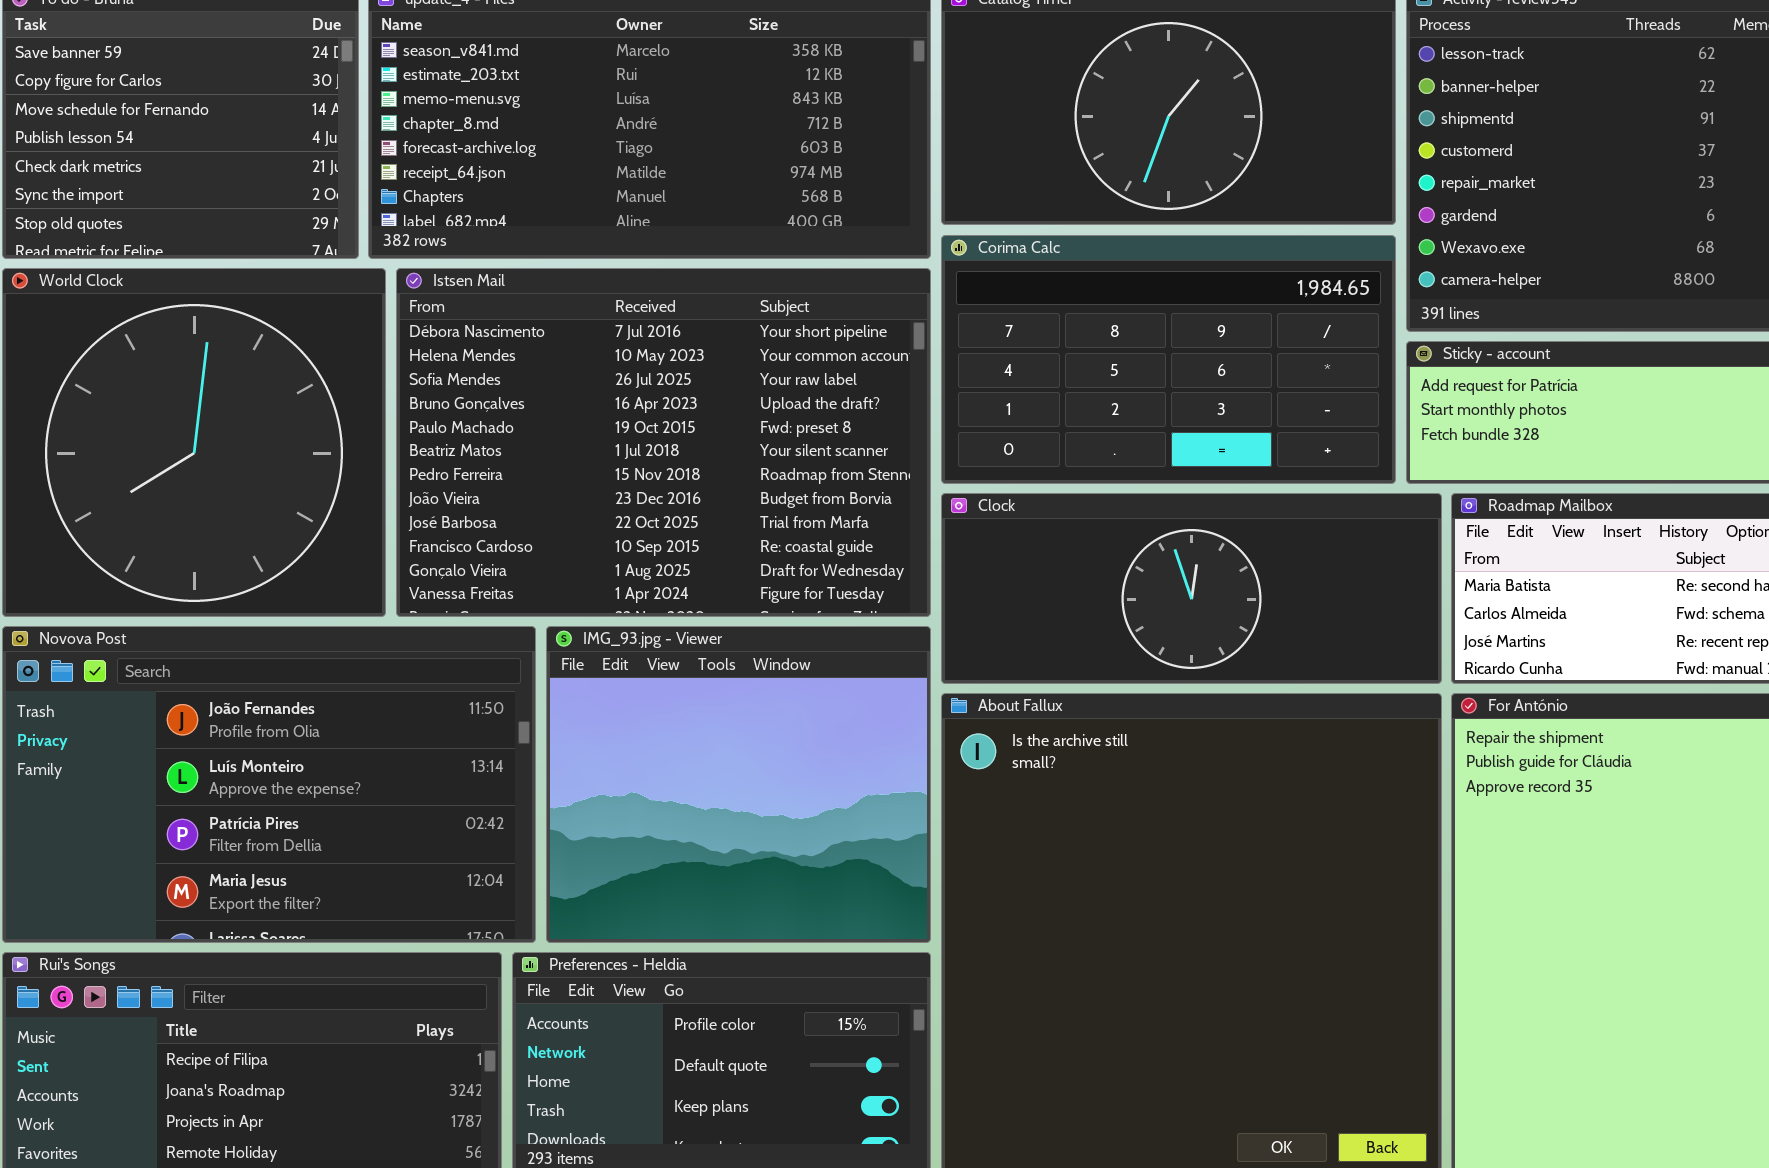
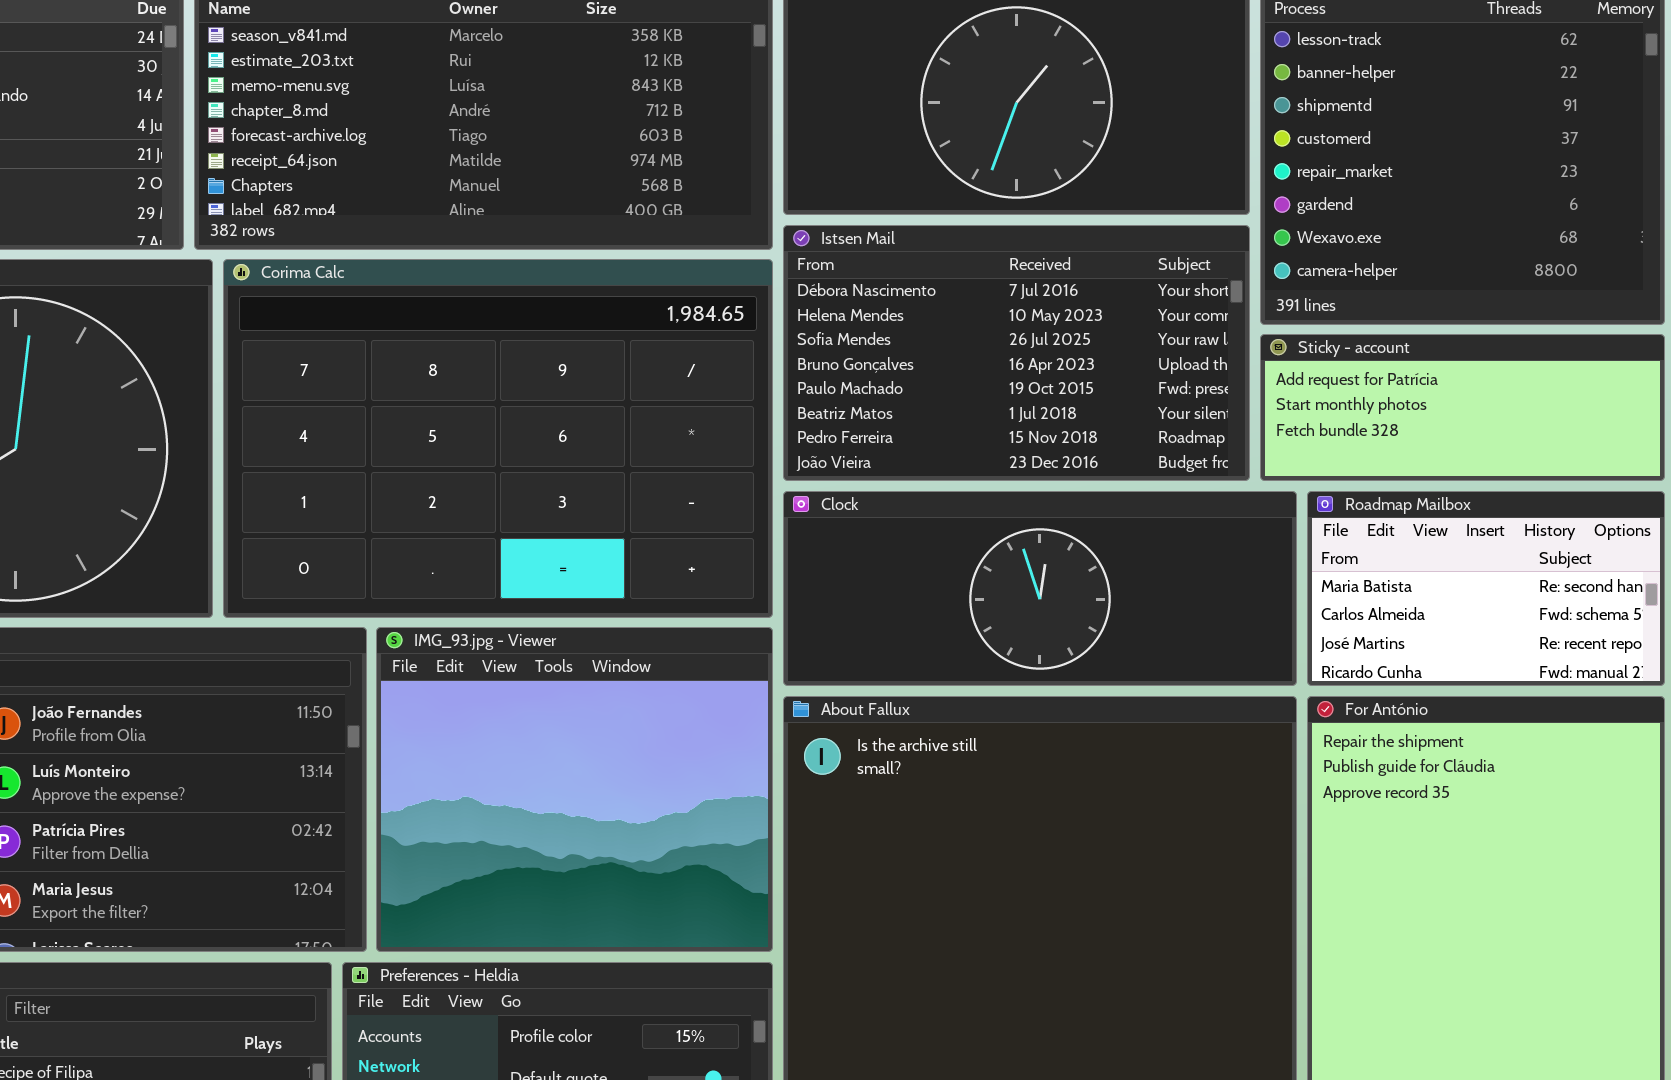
Corima Calc: [941,235,1396,484] -> [223,259,773,618], moved, resized
Istsen Mail: [396,268,931,617] -> [783,225,1250,481], moved, resized

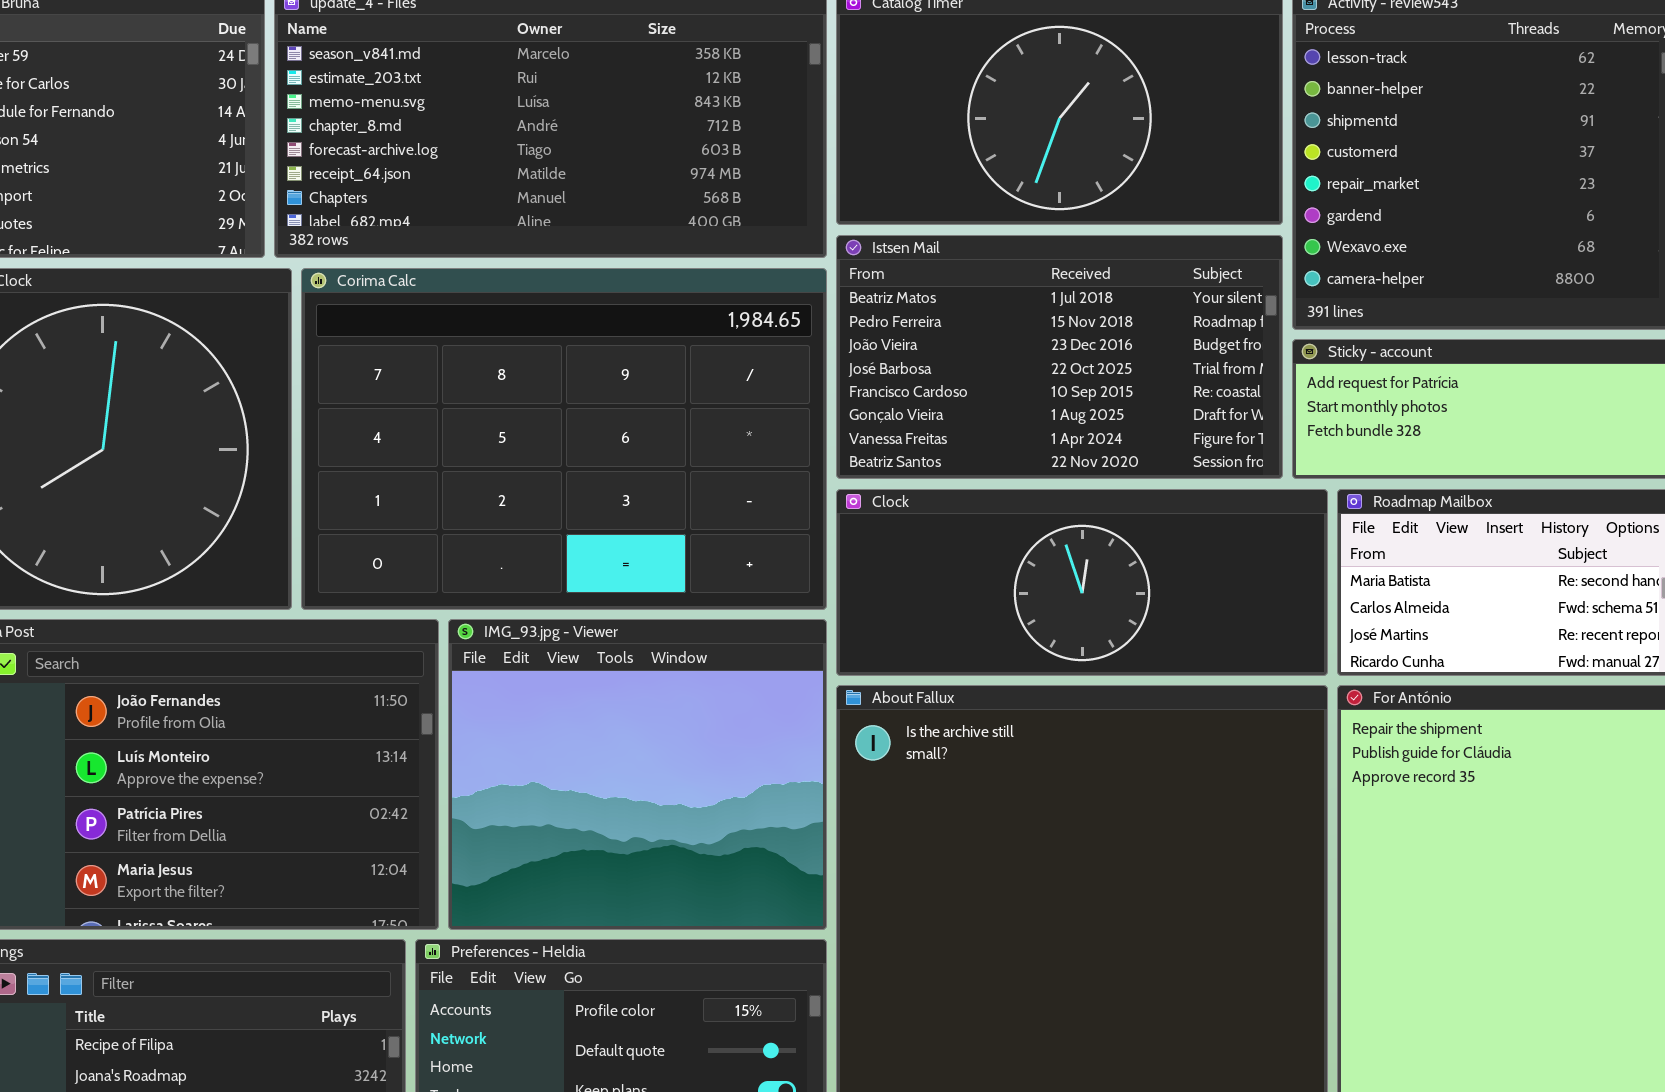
Istsen Mail: [783,225,1250,481] -> [836,235,1283,479], scrolled down 5 rows

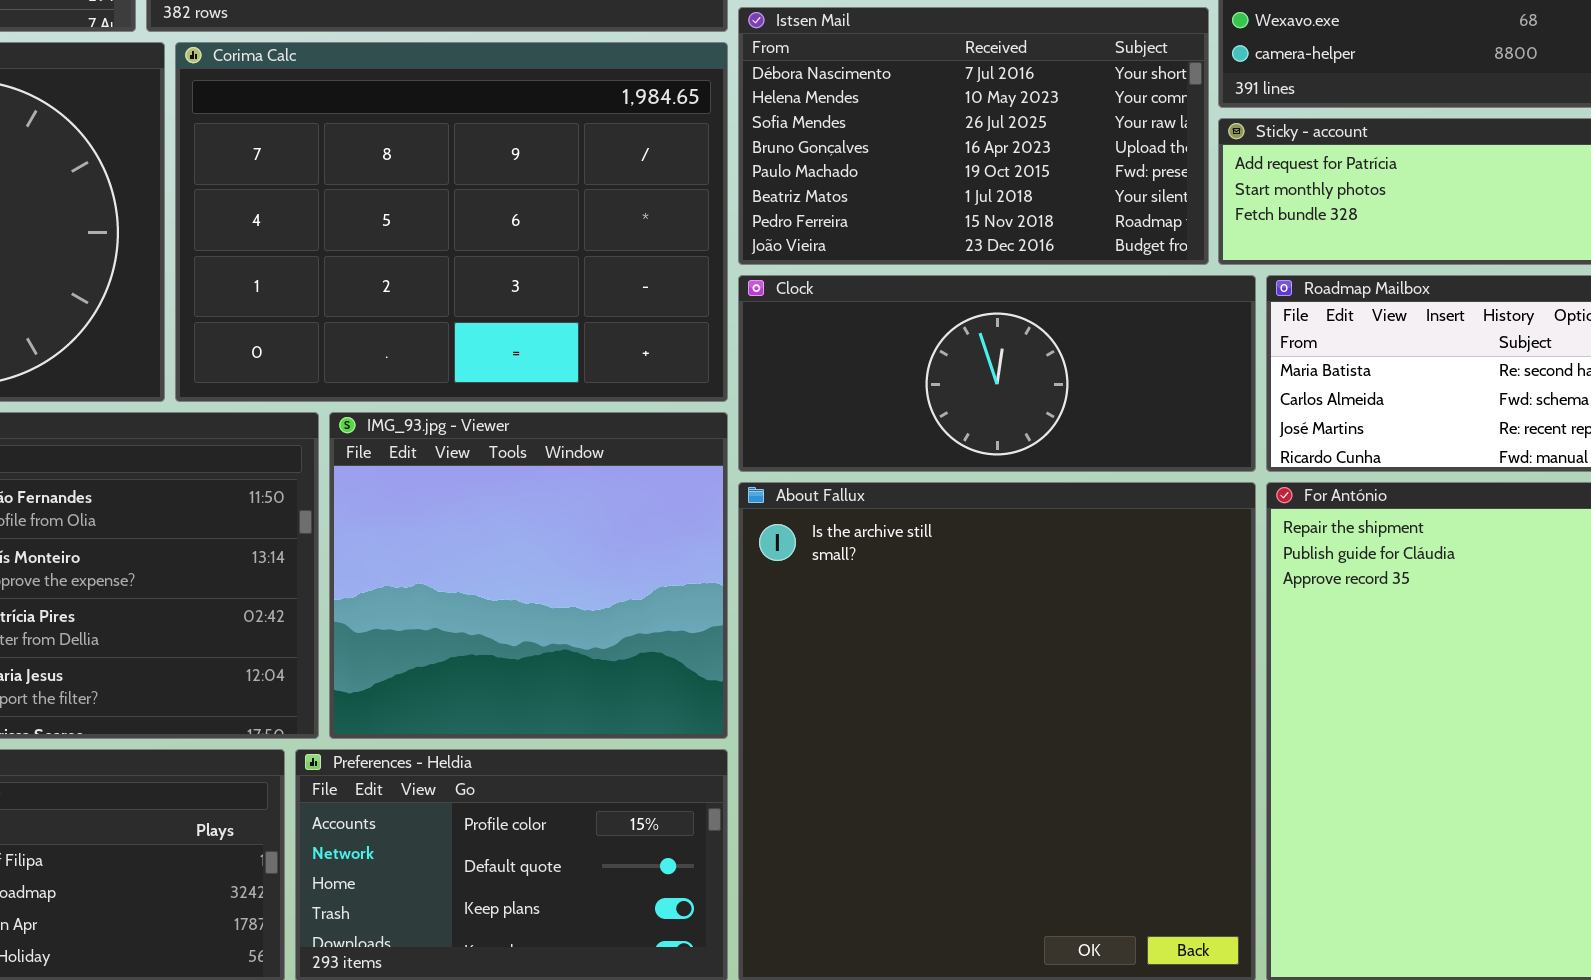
Istsen Mail: [836,235,1283,479] -> [738,7,1209,265], scrolled up 5 rows

